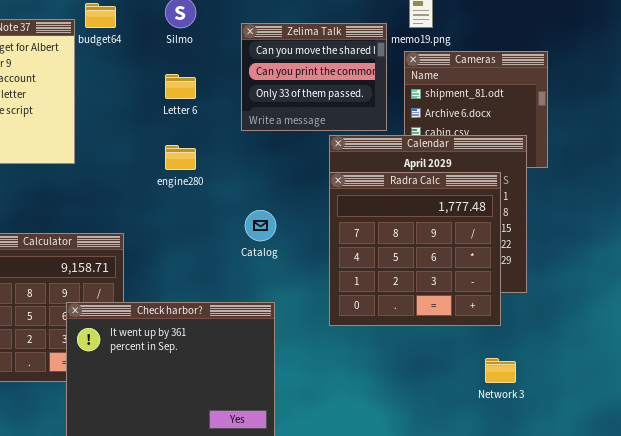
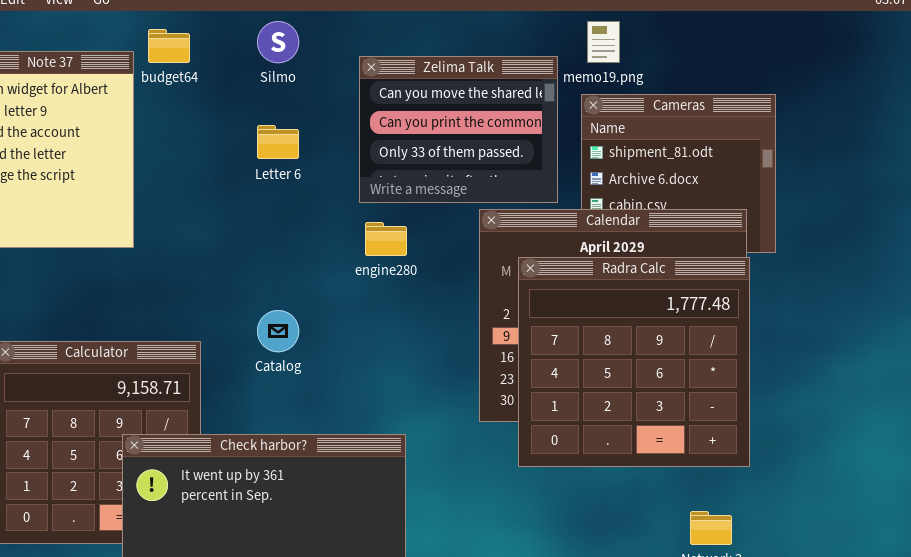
engine280: [165,145,196,170] -> [365,222,407,256], moved
Radra Calc: [329,172,501,326] -> [518,257,750,467], moved
Catalog: [245,210,276,241] -> [257,310,299,352], moved

